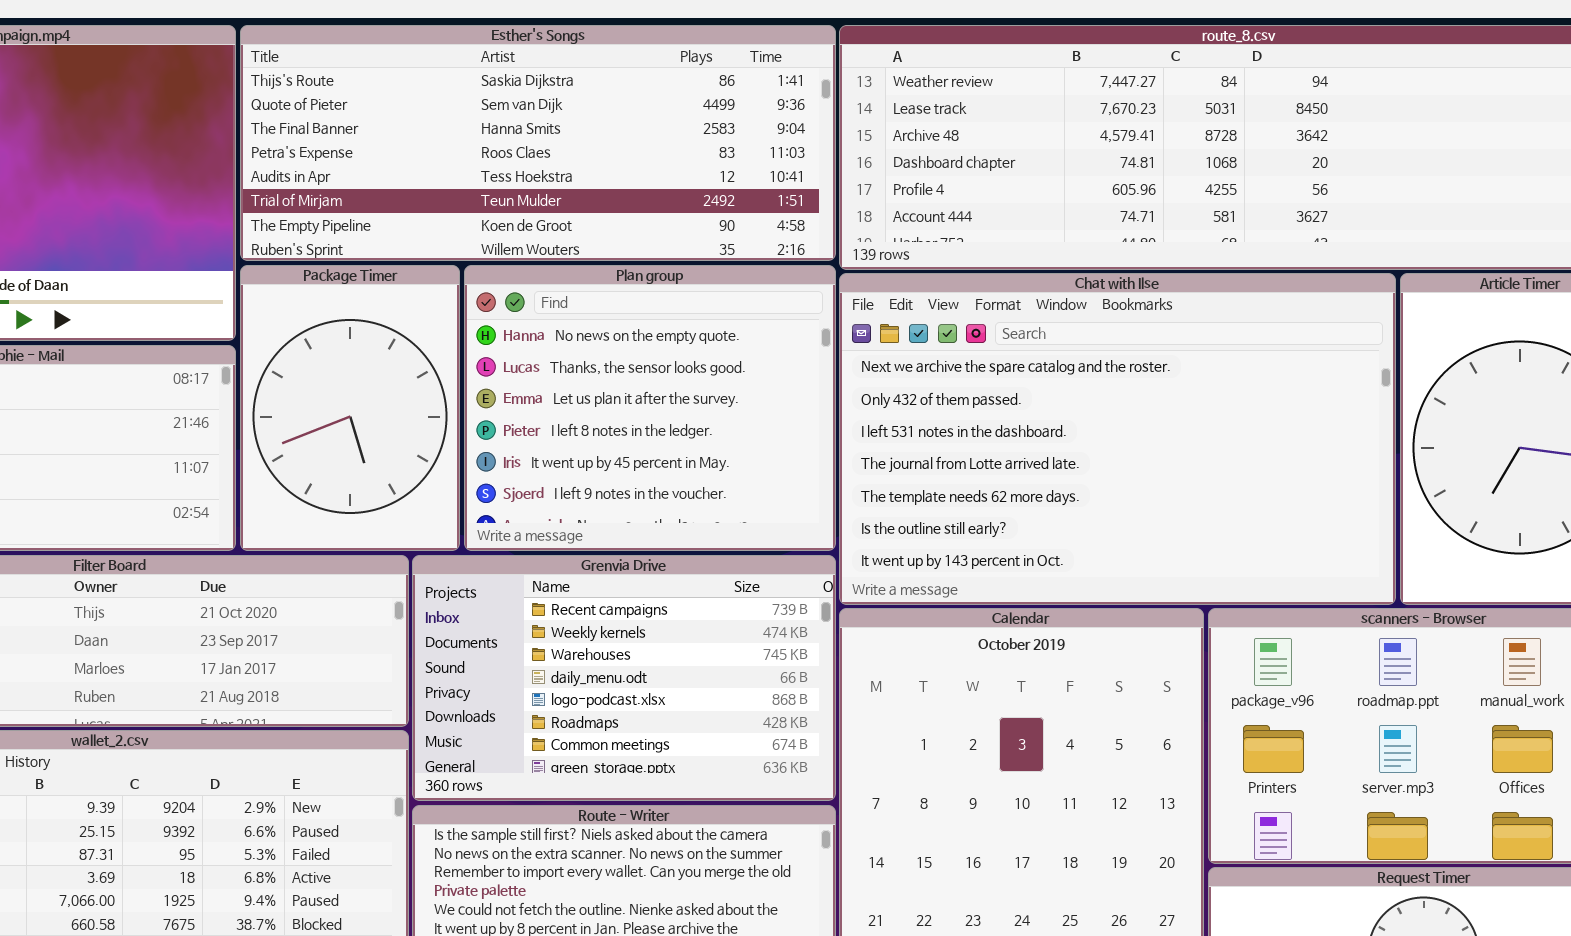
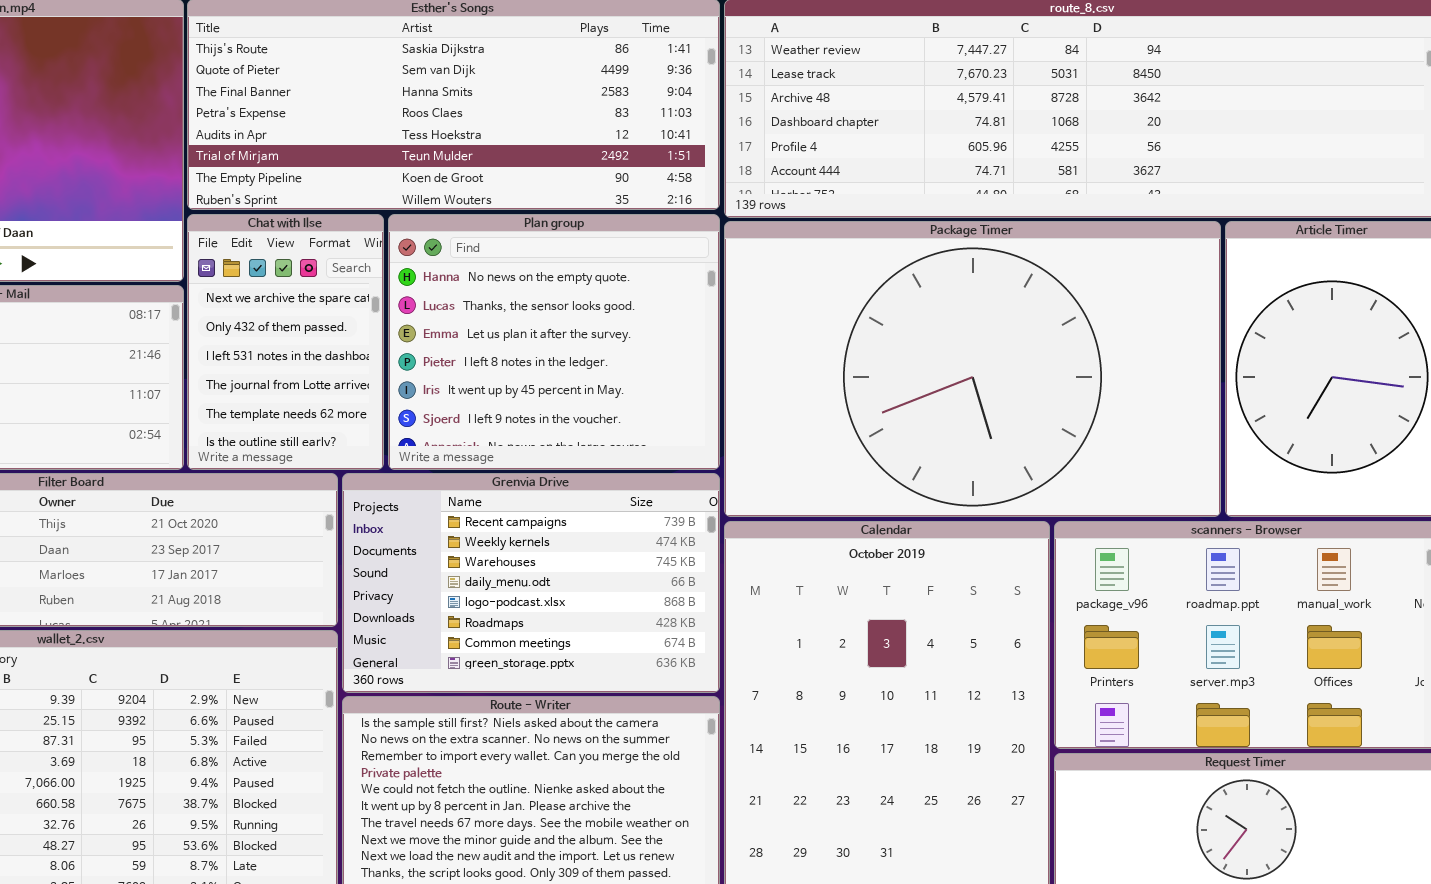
Package Timer: [240,265,460,551] -> [724,221,1221,517], moved, resized
Chat with Ilse: [839,273,1396,605] -> [187,214,384,470], moved, resized

